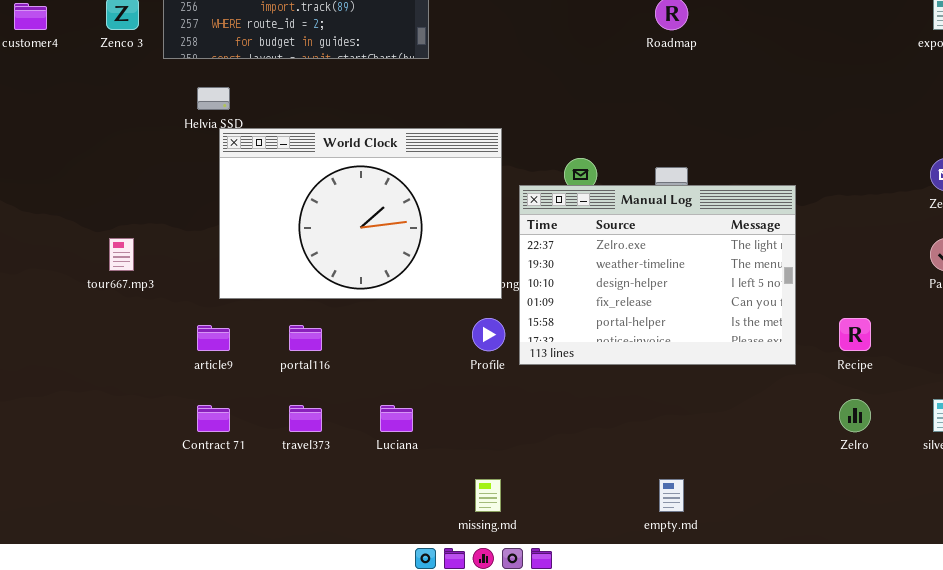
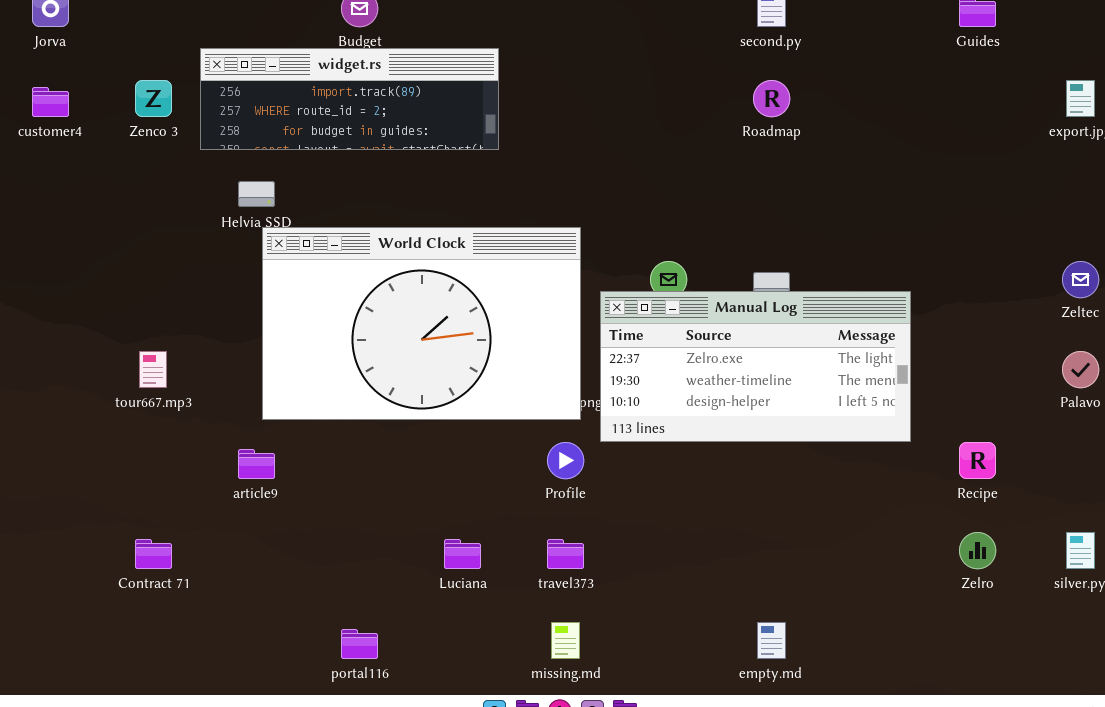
Manual Log: [519,185,796,365] -> [600,291,911,442], resized
portal116: [289,325,322,351] -> [341,629,378,659], moved
Contract 71: [197,405,230,432] -> [135,539,172,569], moved
travel373: [289,405,322,432] -> [547,539,584,569], moved

